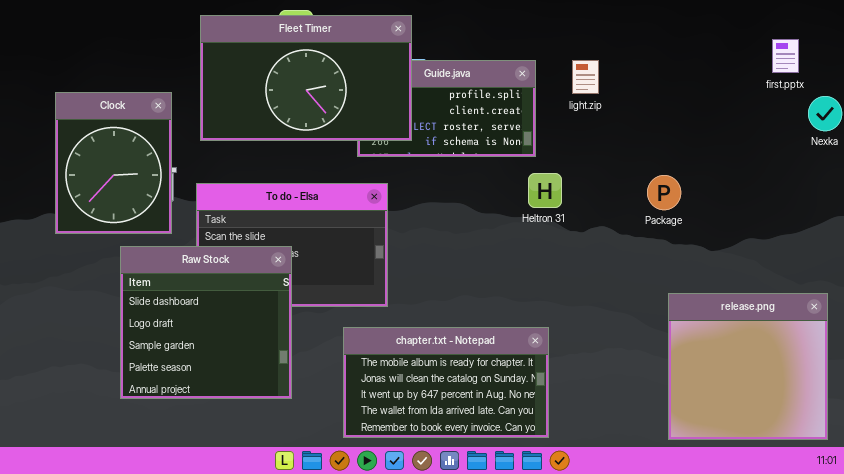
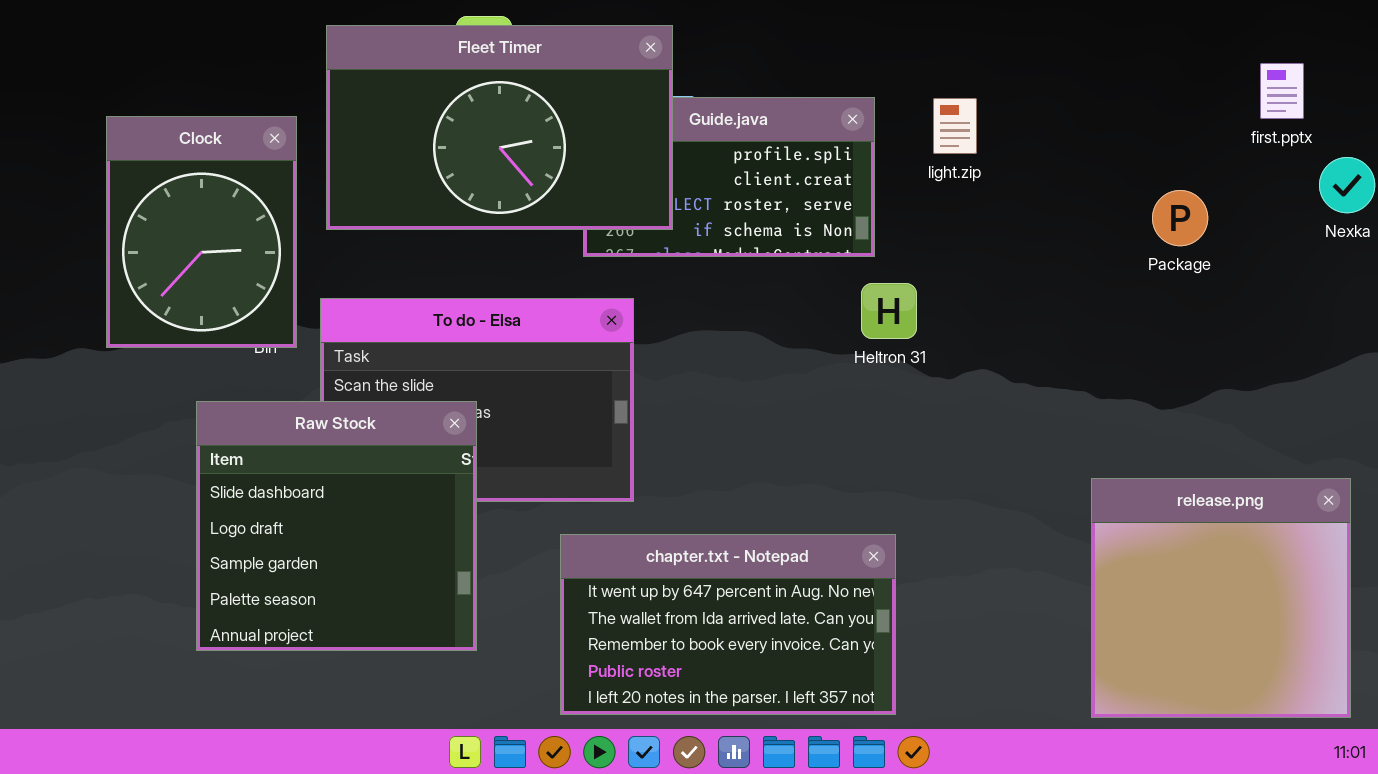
Clock: [55,92,172,234] -> [106,116,297,348], moved
Package: [647,175,681,210] -> [1152,190,1208,246], moved
chapter.txt - Notepad: [343,327,549,438] -> [560,534,896,715], scrolled down 2 rows

